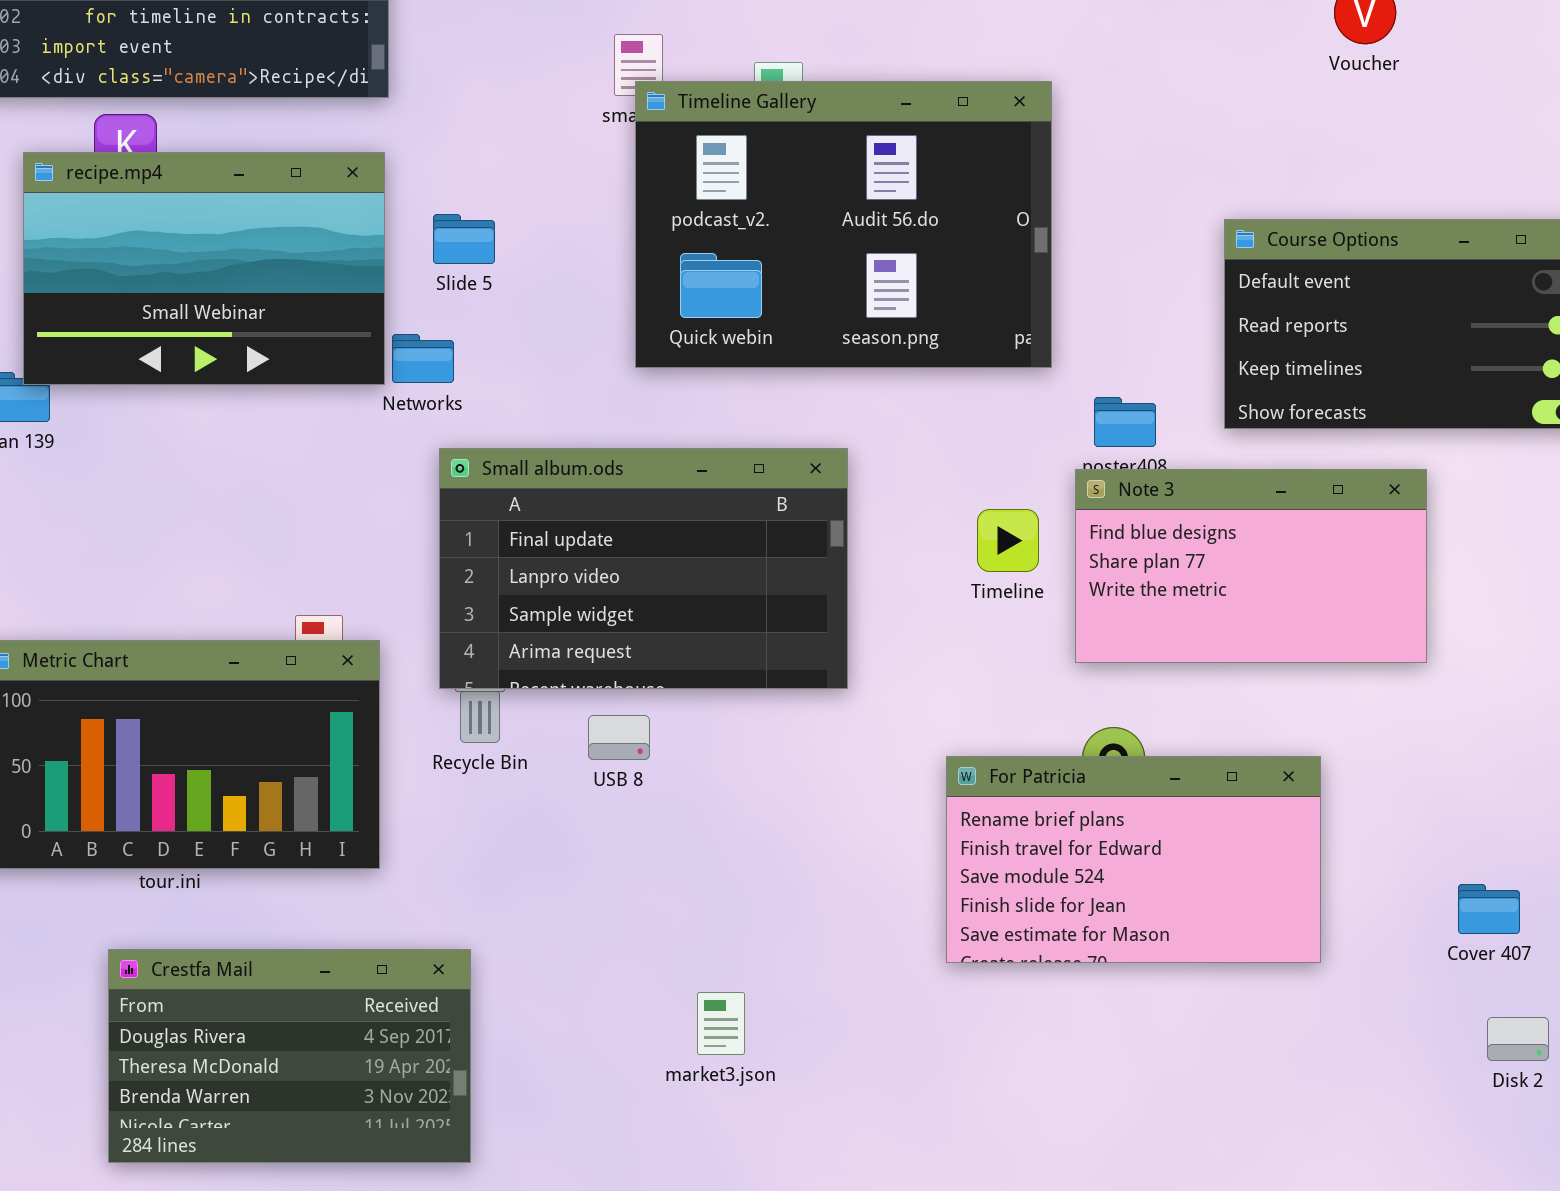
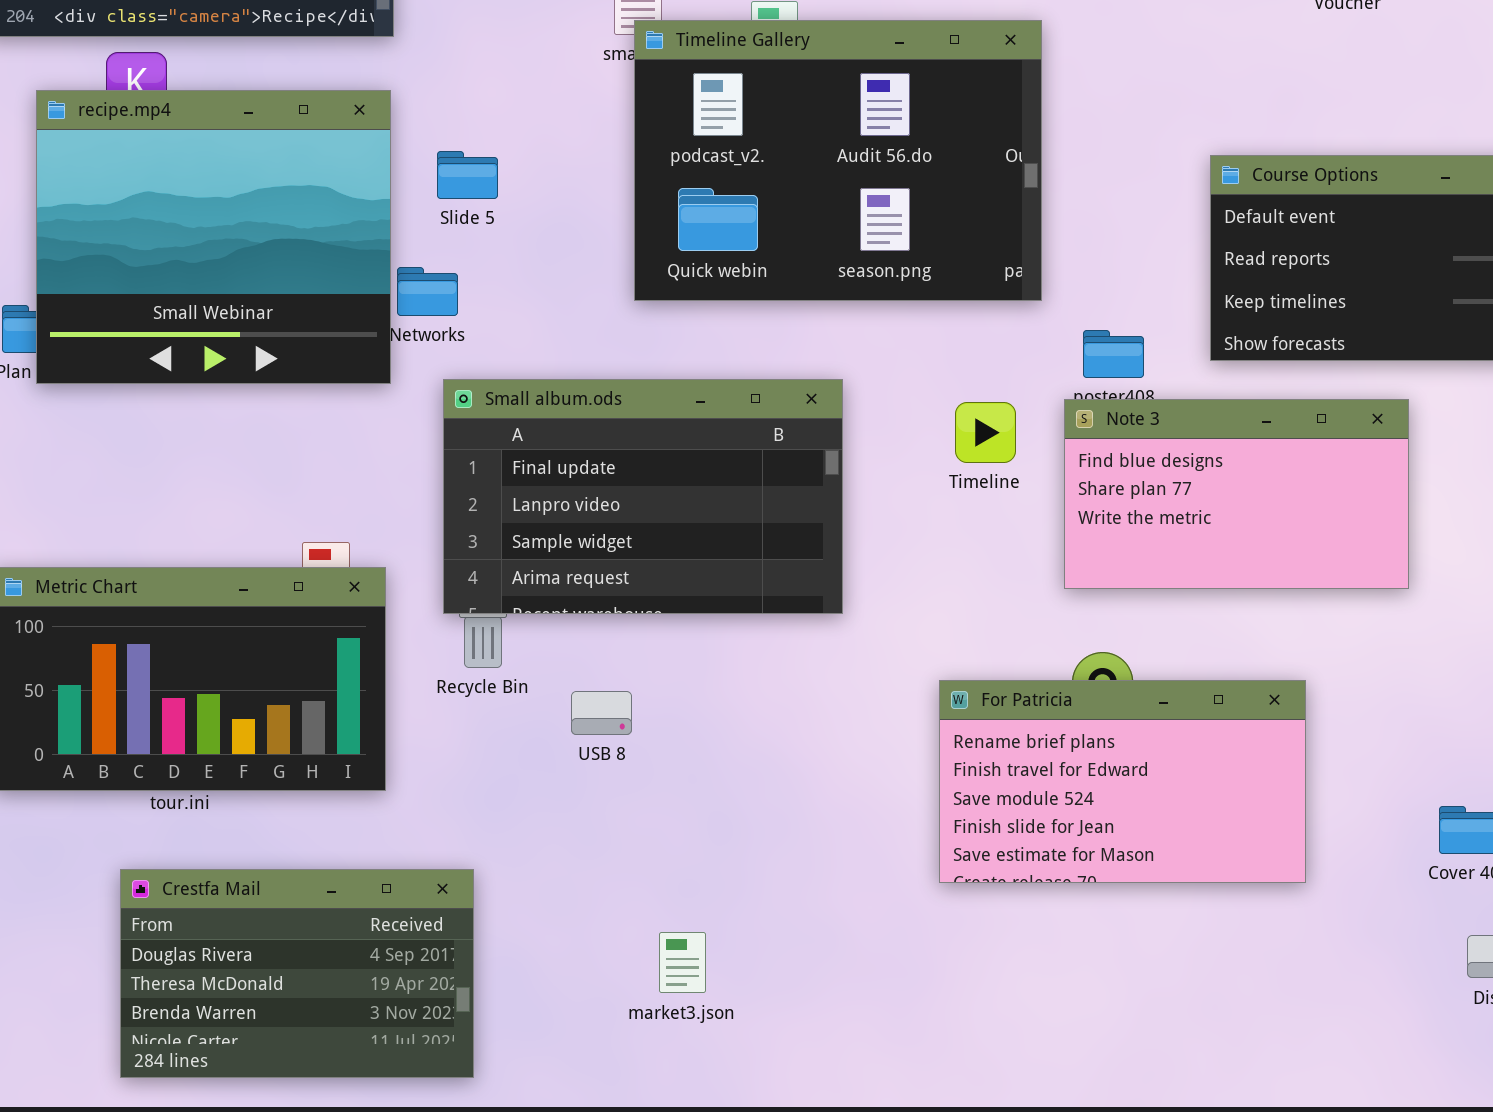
recipe.mp4: [23,152,385,385] -> [36,90,391,384], resized
Timeline: [977,509,1039,572] -> [955,402,1016,463], moved
USB 8: [588,715,650,760] -> [571,691,632,735], moved
market3.json: [697,992,745,1055] -> [659,932,706,993], moved

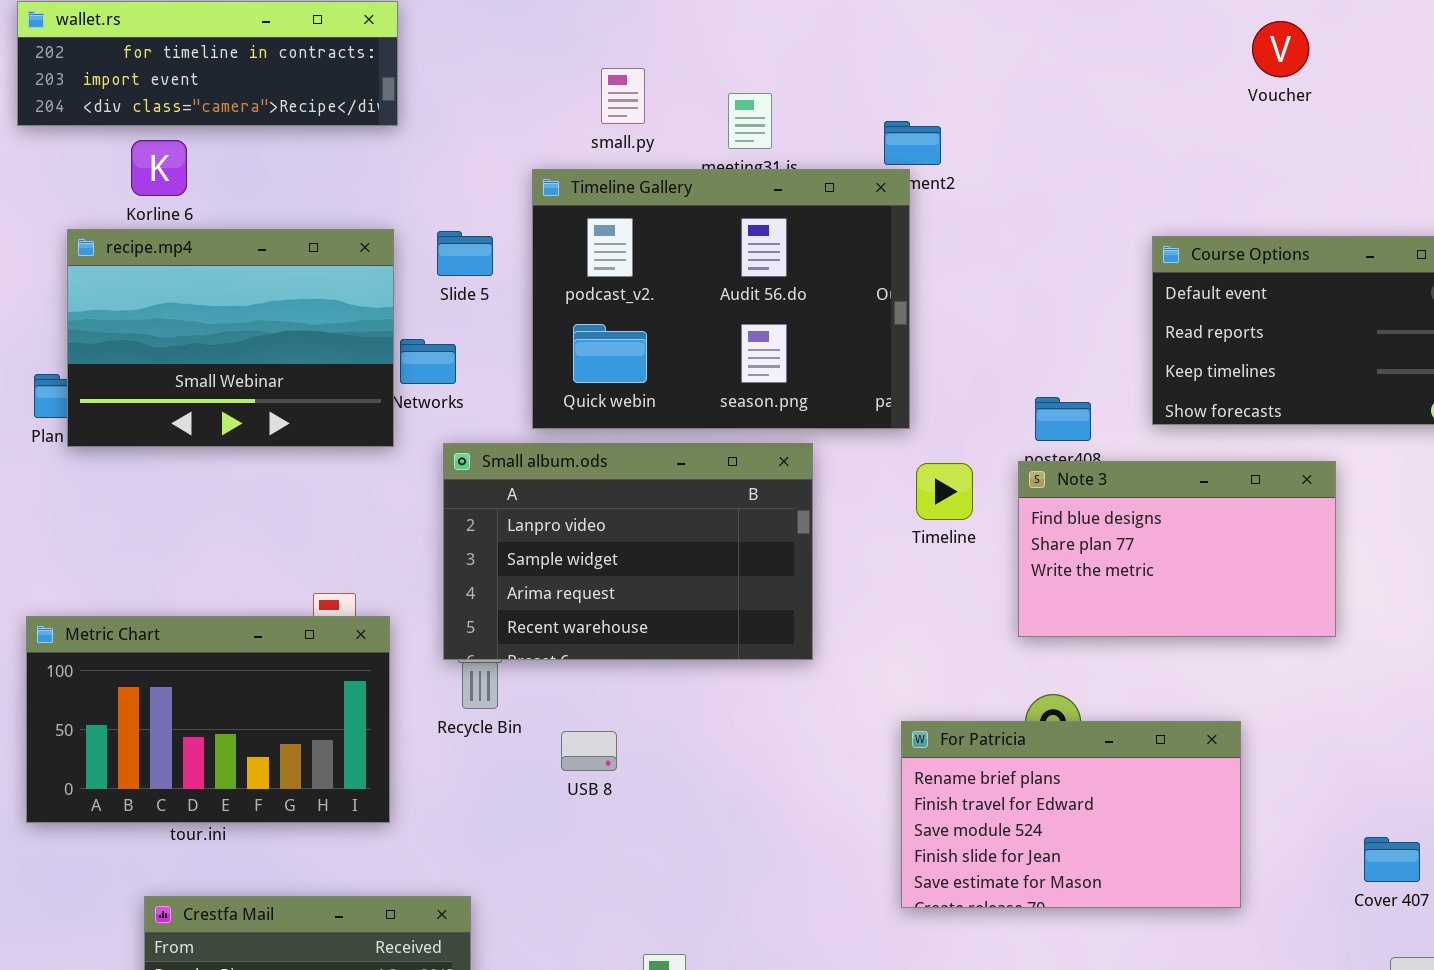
Timeline Gallery: [634,20,1042,301] -> [532,169,910,429], moved
recipe.mp4: [36,90,391,384] -> [67,229,394,447], resized
Small album.ods: [443,379,843,614] -> [443,443,813,660], scrolled down 1 row

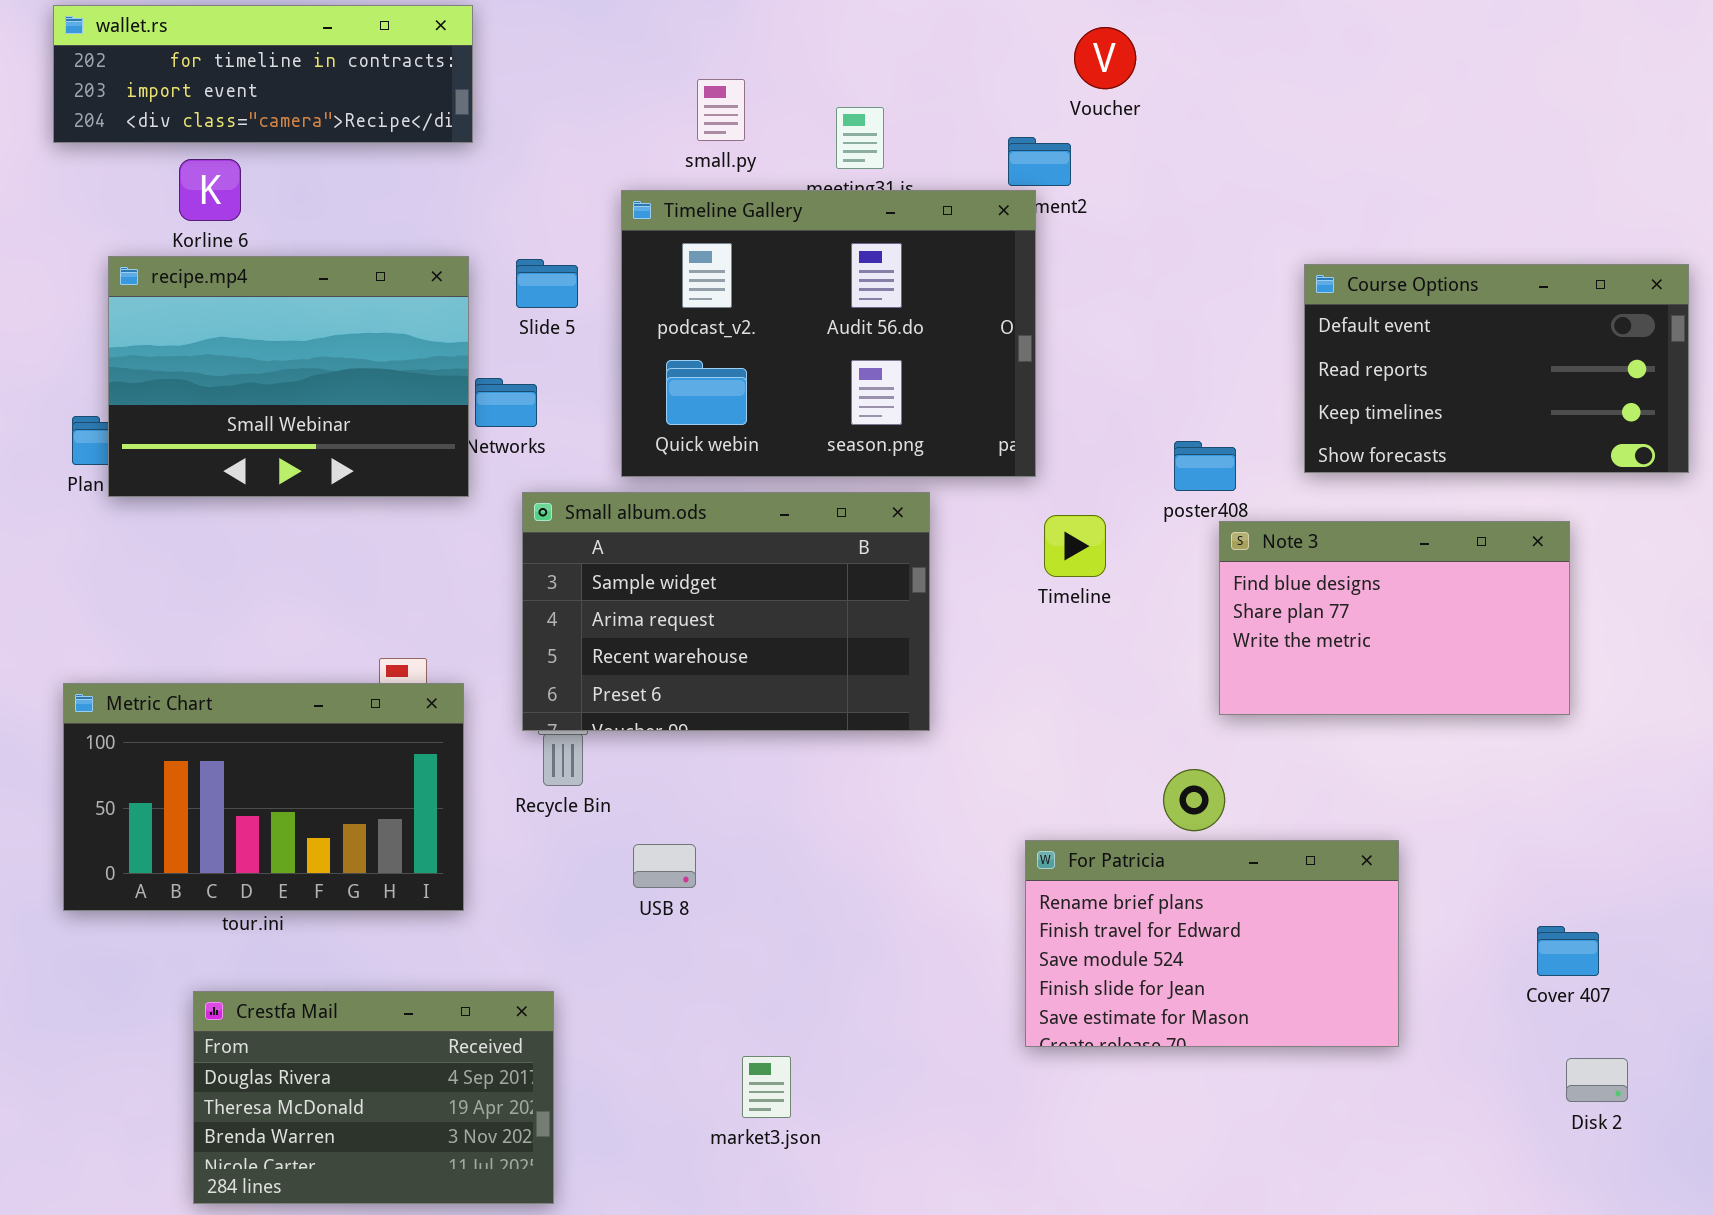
Voucher: [1252,21,1309,77] -> [1074,27,1136,89], moved
Small album.ods: [443,443,813,660] -> [522,492,930,731], scrolled down 1 row
Note 3: [1018,461,1336,637] -> [1219,521,1570,715], moved
For Patricia: [901,721,1241,908] -> [1025,840,1399,1047], moved
USB 8: [561,731,617,771] -> [633,844,696,888], moved

